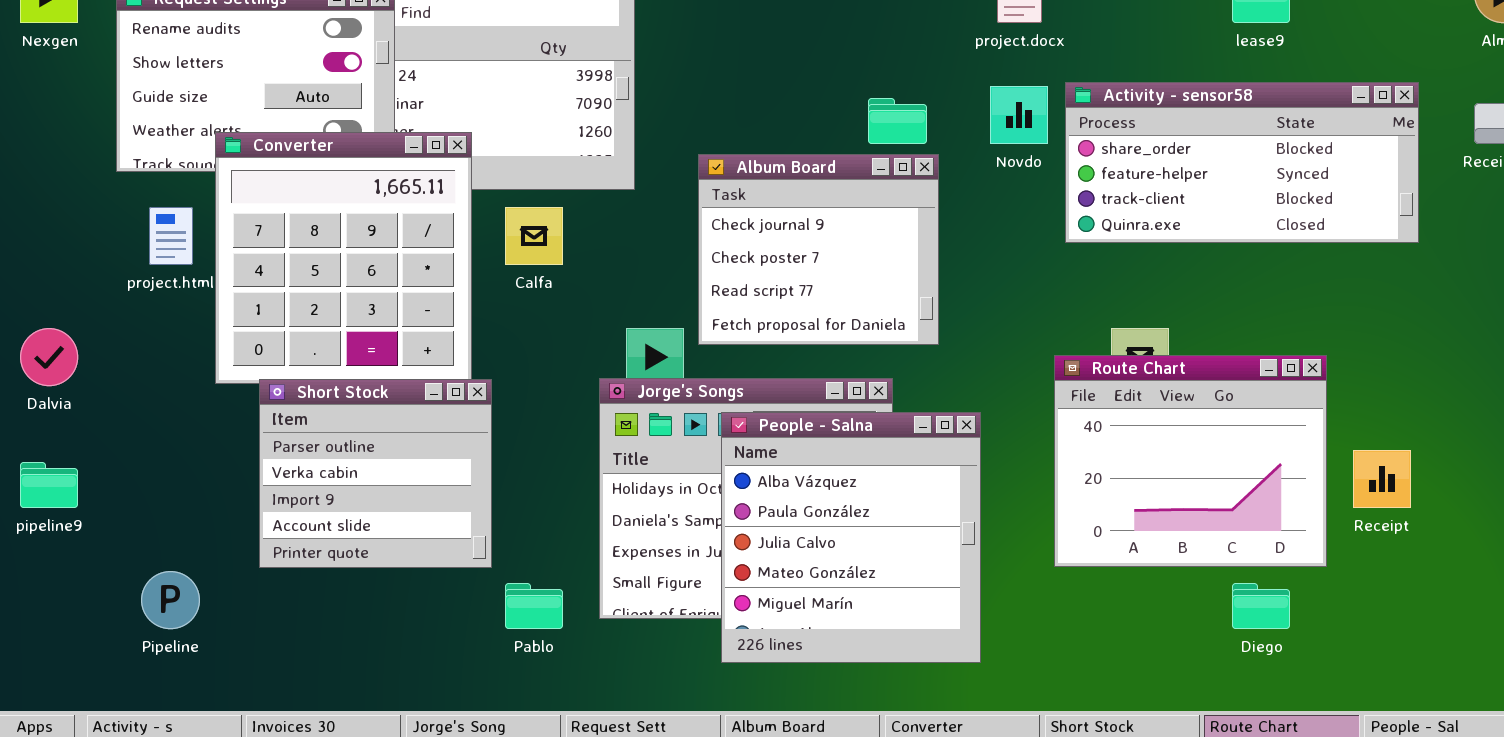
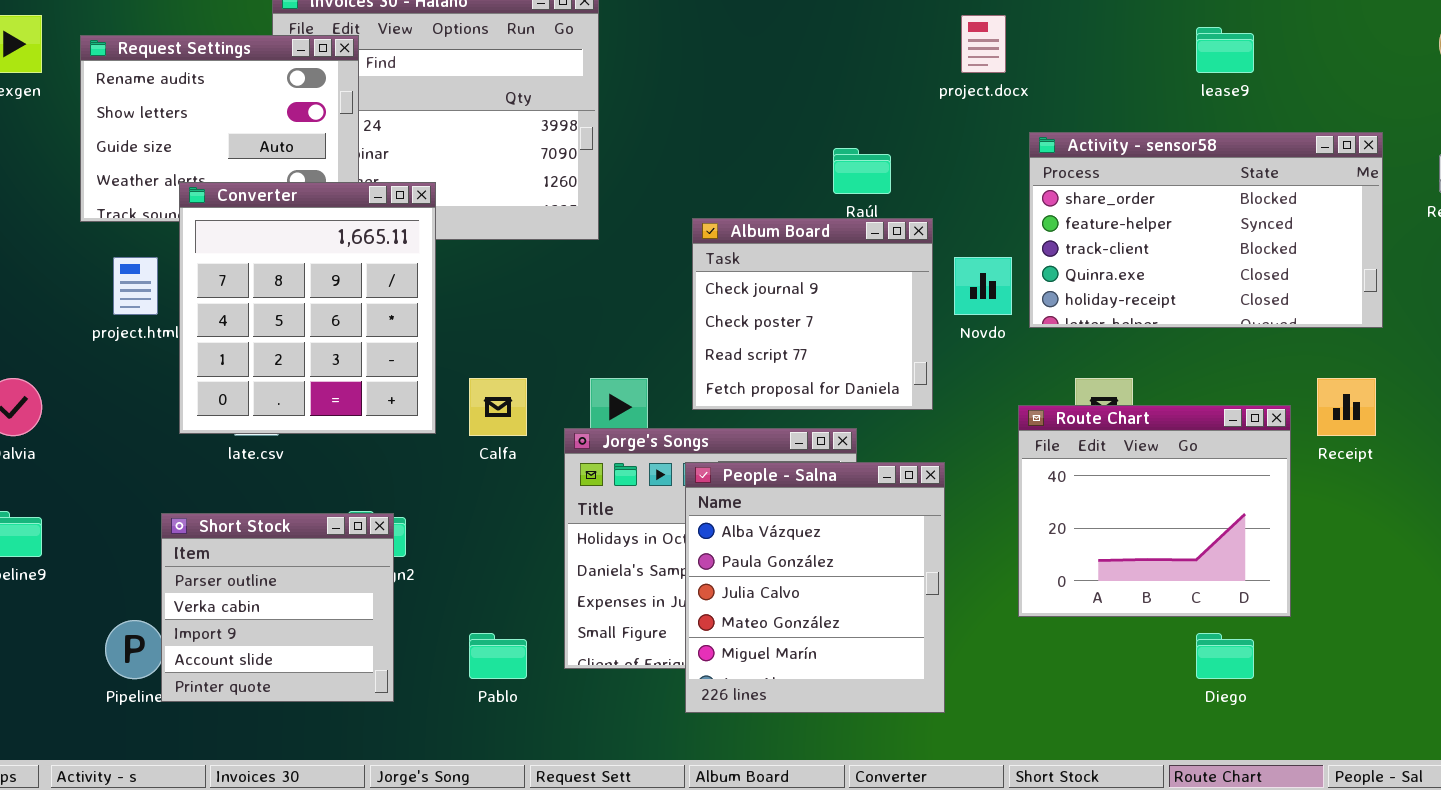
Activity - sensor58: [1065,82,1419,243] -> [1029,132,1383,328], resized
Novdo: [990,86,1048,144] -> [954,257,1012,315], moved
Album Board: [698,154,939,345] -> [692,218,933,410], moved
Calfa: [505,207,563,265] -> [469,378,527,436], moved
Short Stock: [259,379,492,568] -> [161,513,394,702], moved
Receipt: [1353,450,1411,508] -> [1317,378,1376,436], moved

